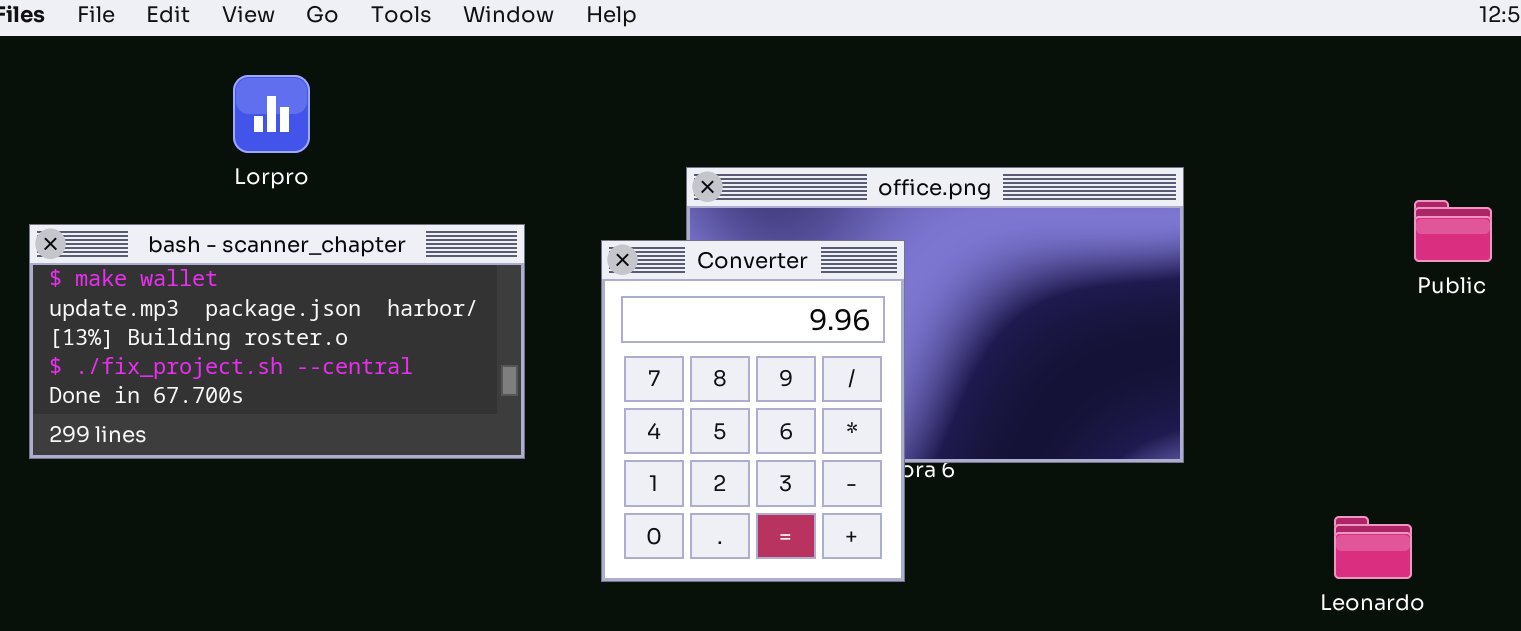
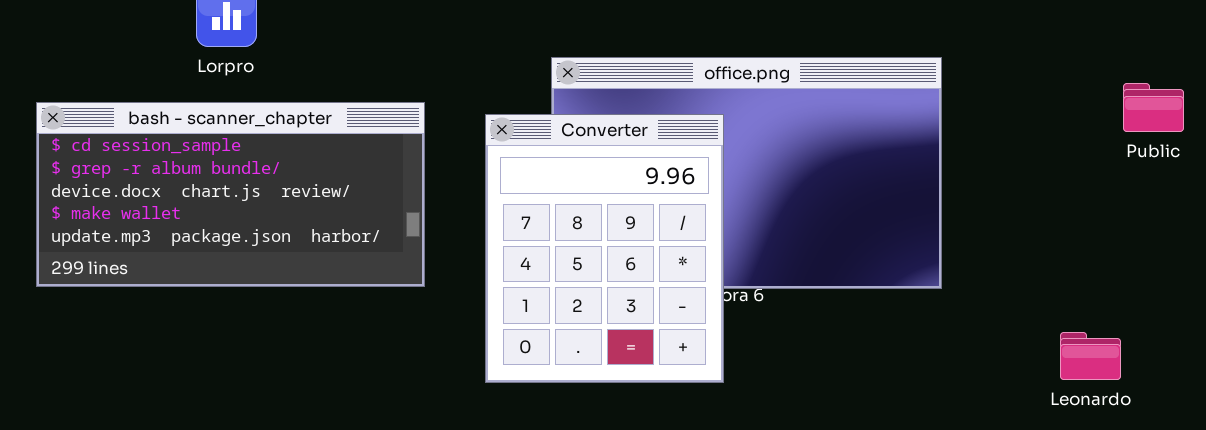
bash - scanner_chapter: [29,224,525,459] -> [36,102,425,287], scrolled up 3 rows

